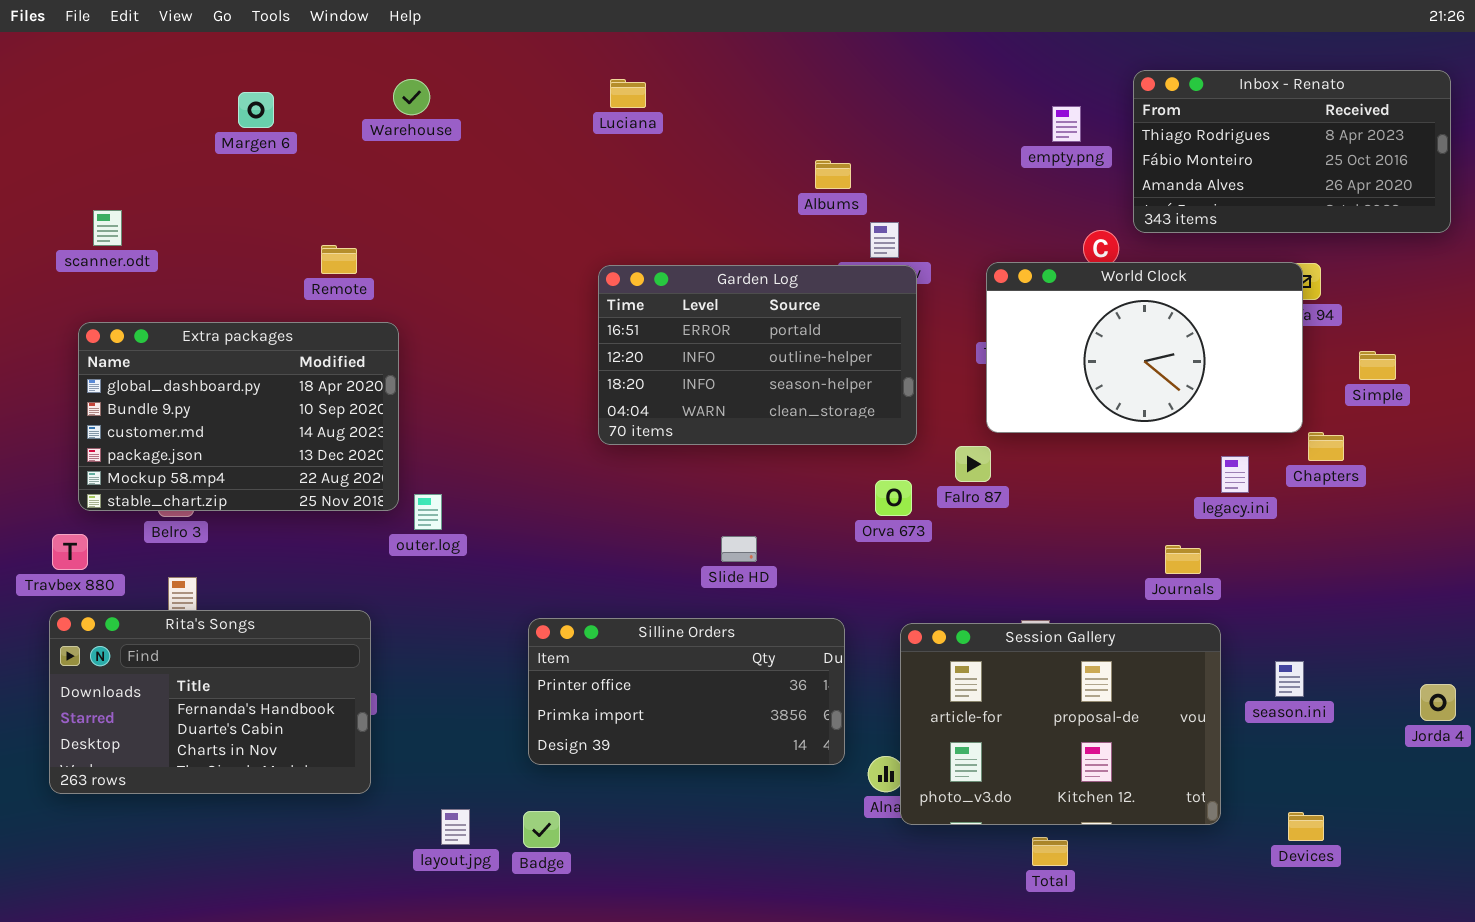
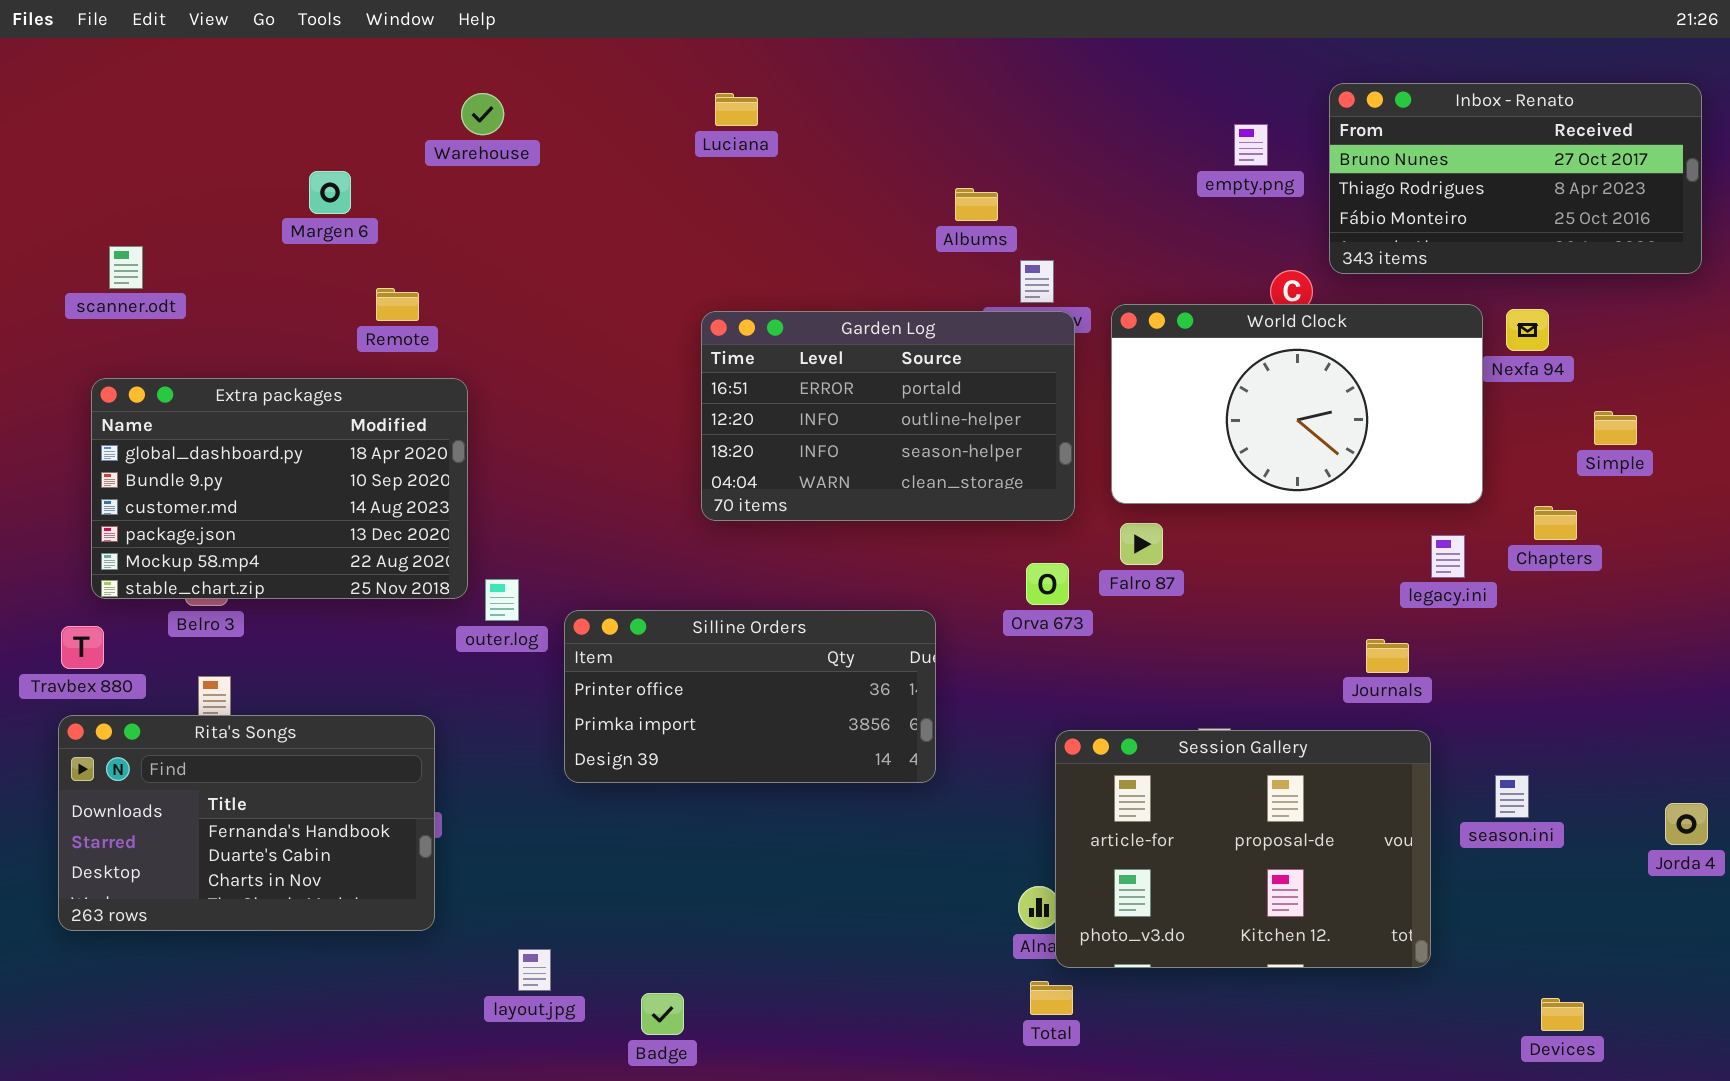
Inbox - Renato: [1133,70,1451,233] -> [1329,83,1702,274], scrolled up 1 row
Margen 6: [238,92,274,128] -> [309,171,351,214], moved
World Clock: [986,262,1303,433] -> [1111,304,1483,504], moved
Silline Orders: [528,618,845,765] -> [564,610,936,783], moved
Badge: [523,811,560,848] -> [641,993,684,1035], moved
Devices: [1288,812,1324,841] -> [1541,998,1584,1031], moved
Total: [1032,837,1068,866] -> [1030,981,1073,1015], moved

